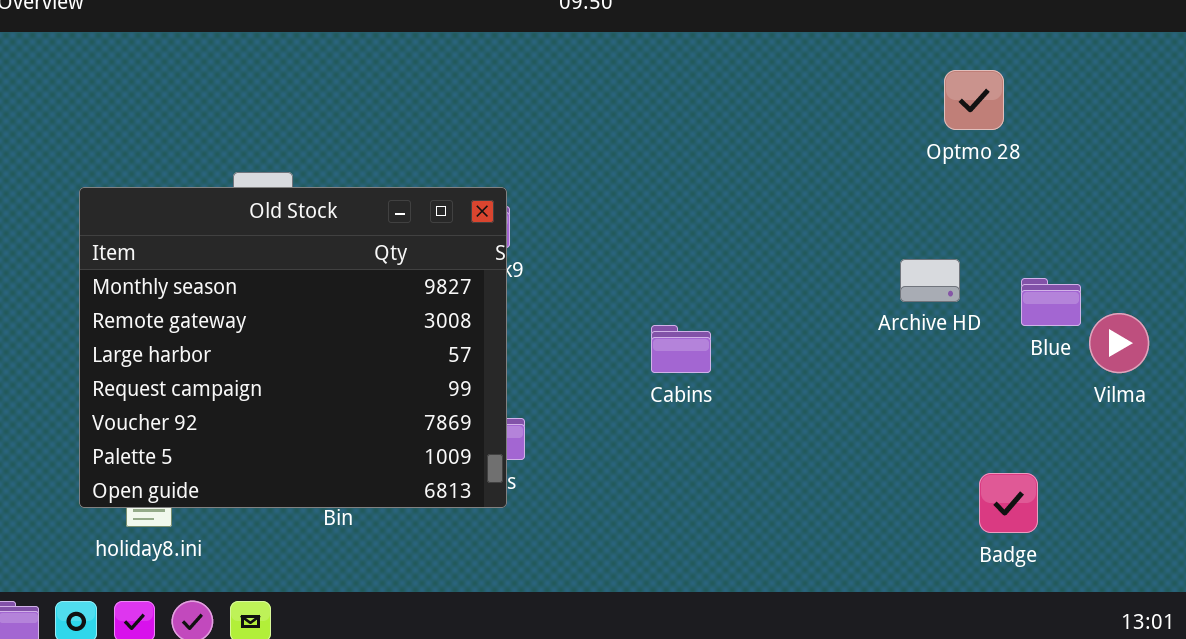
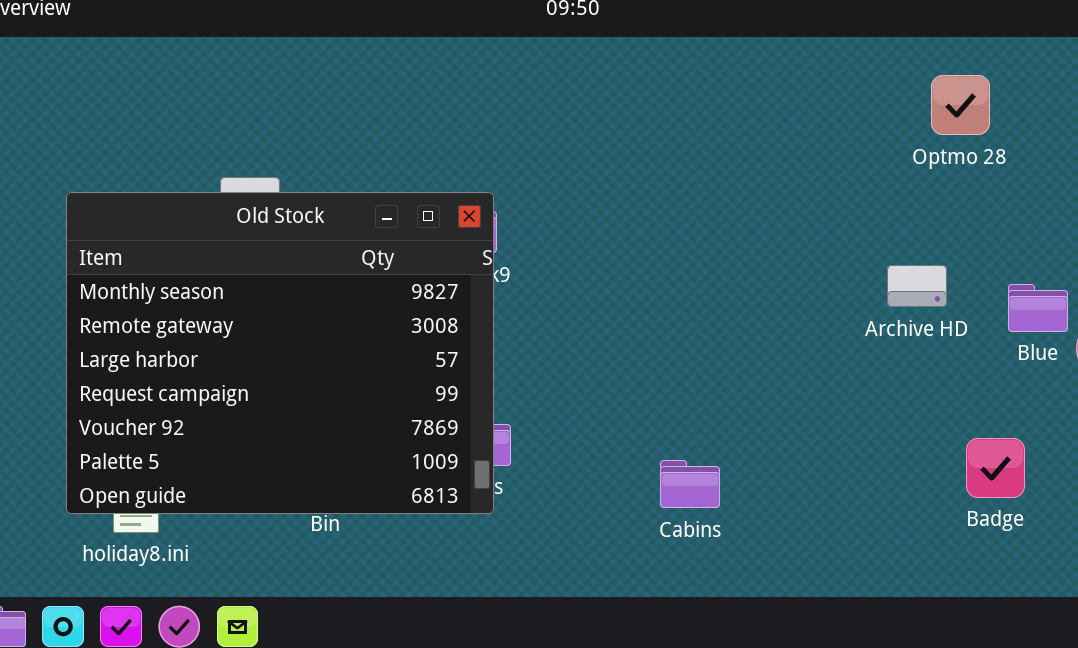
Cabins: [651,325,711,373] -> [660,460,720,508], moved
Badge: [979,473,1038,533] -> [966,438,1025,498], moved

